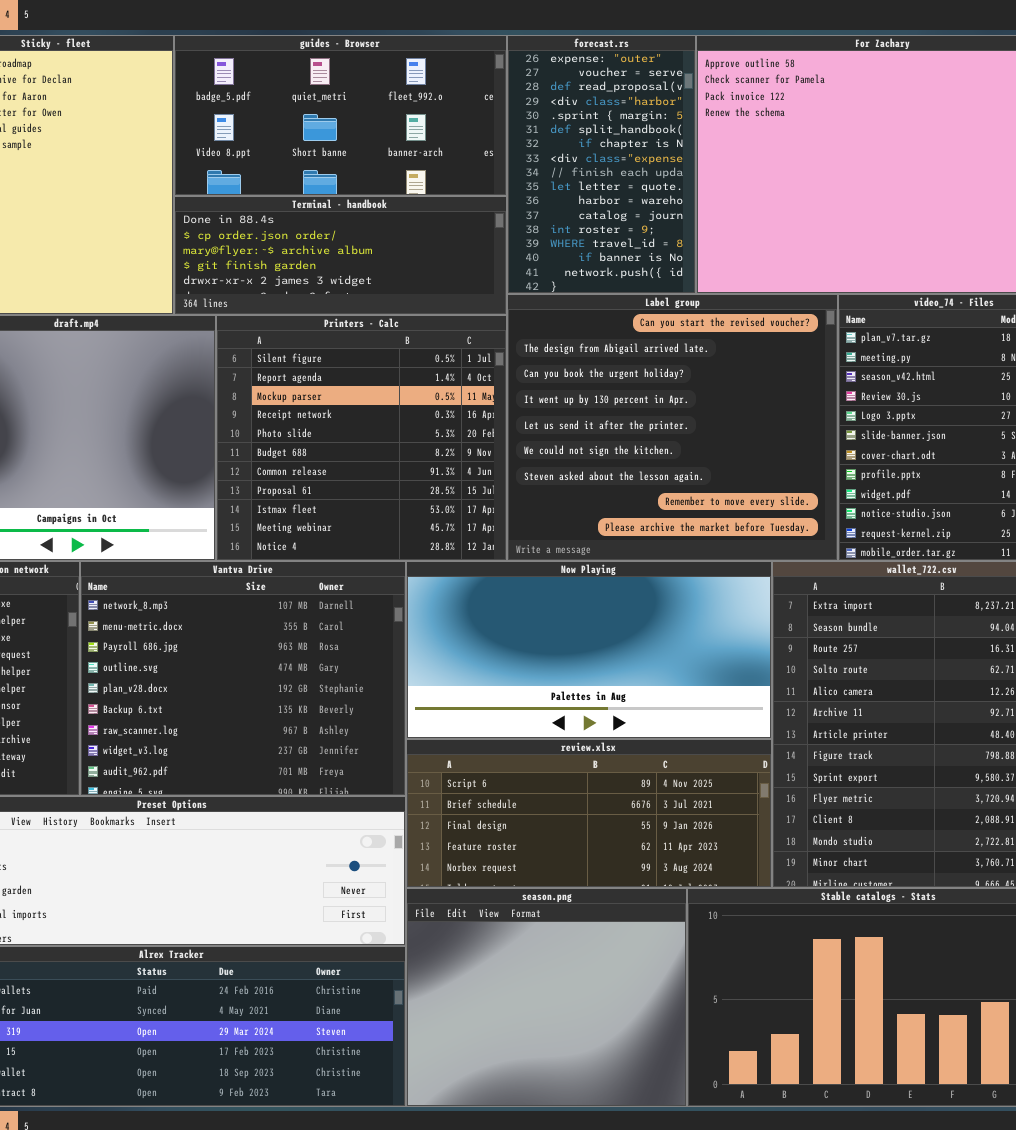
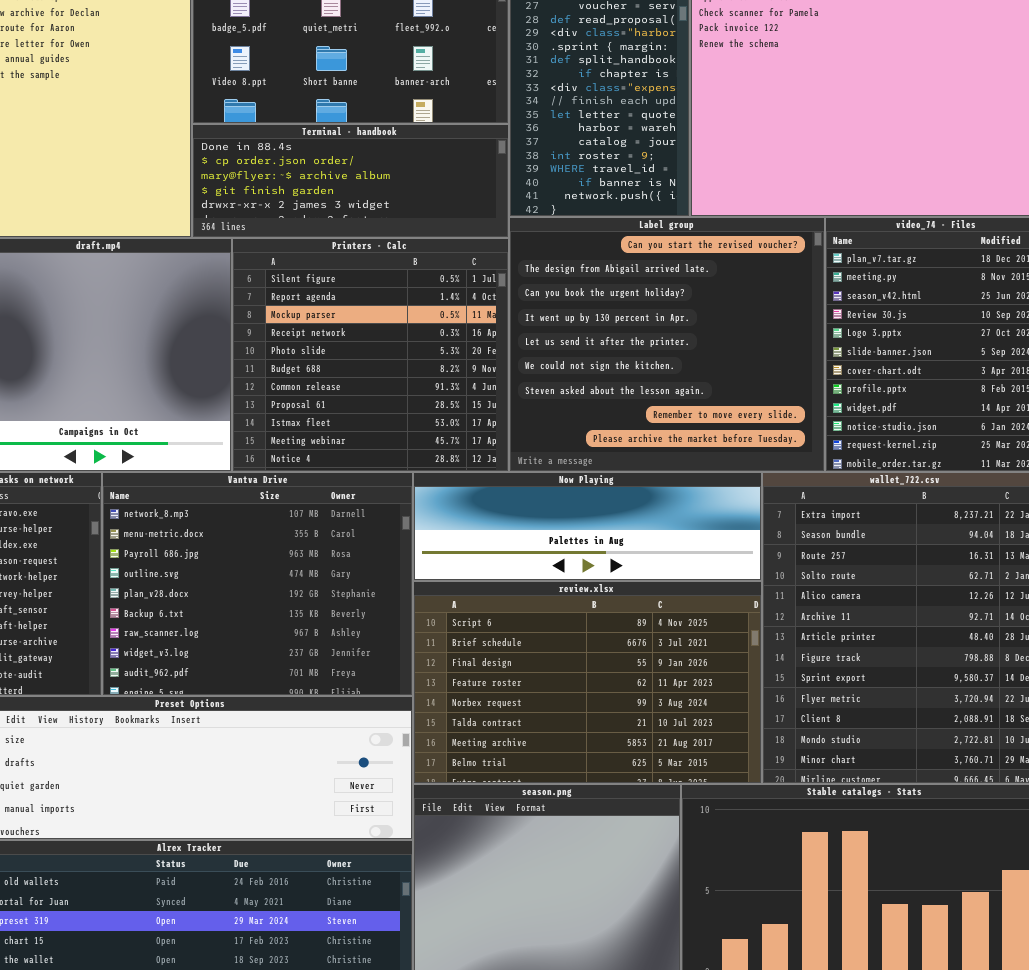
Now Playing: [406,561,772,739] -> [413,472,762,581], resized
review.xlsx: [406,739,772,888] -> [413,581,762,784], resized

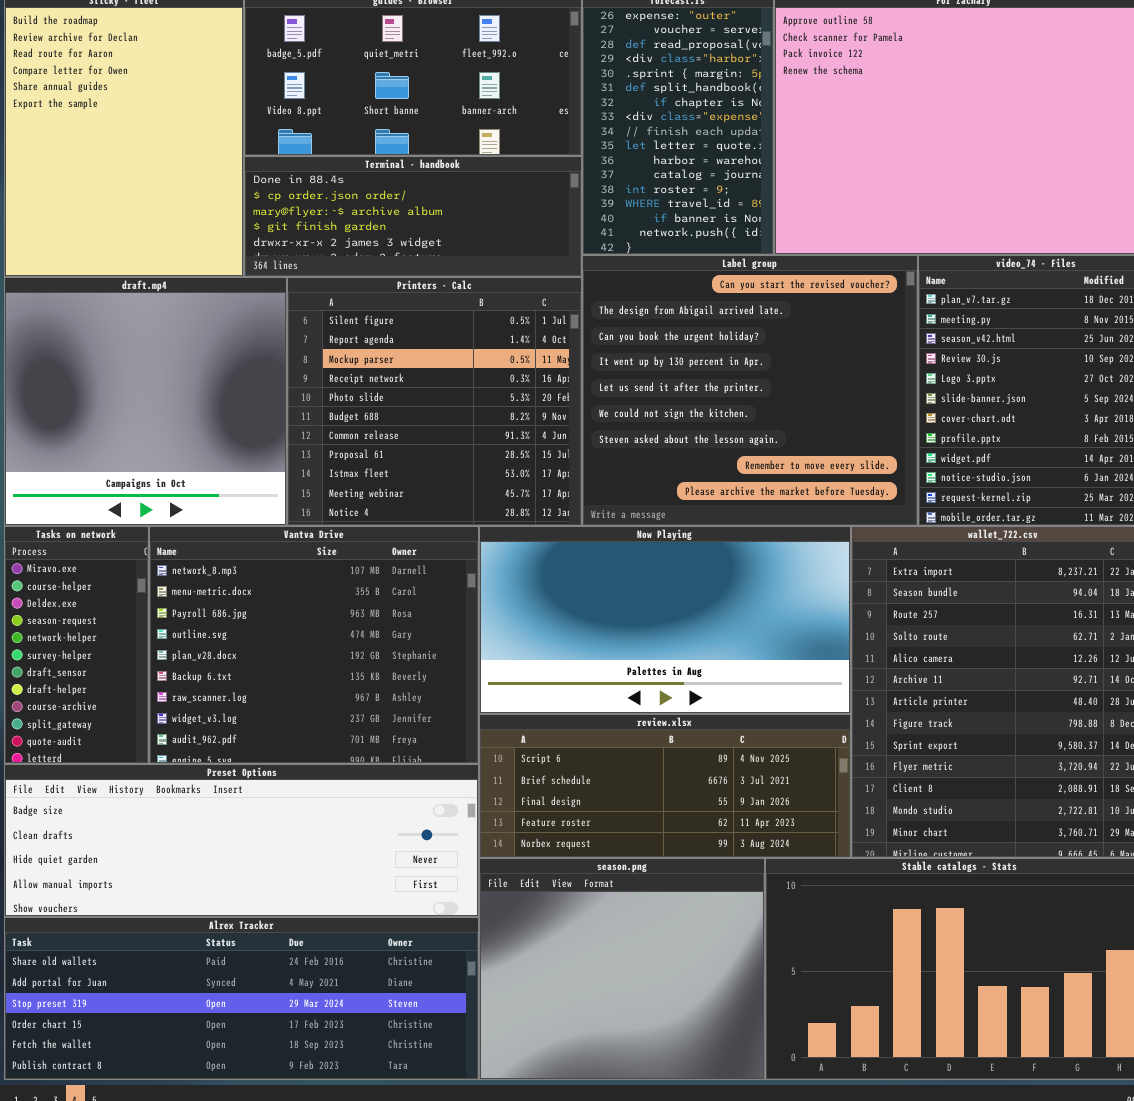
Now Playing: [413,472,762,581] -> [479,526,851,714], resized
review.xlsx: [413,581,762,784] -> [479,714,851,858], resized

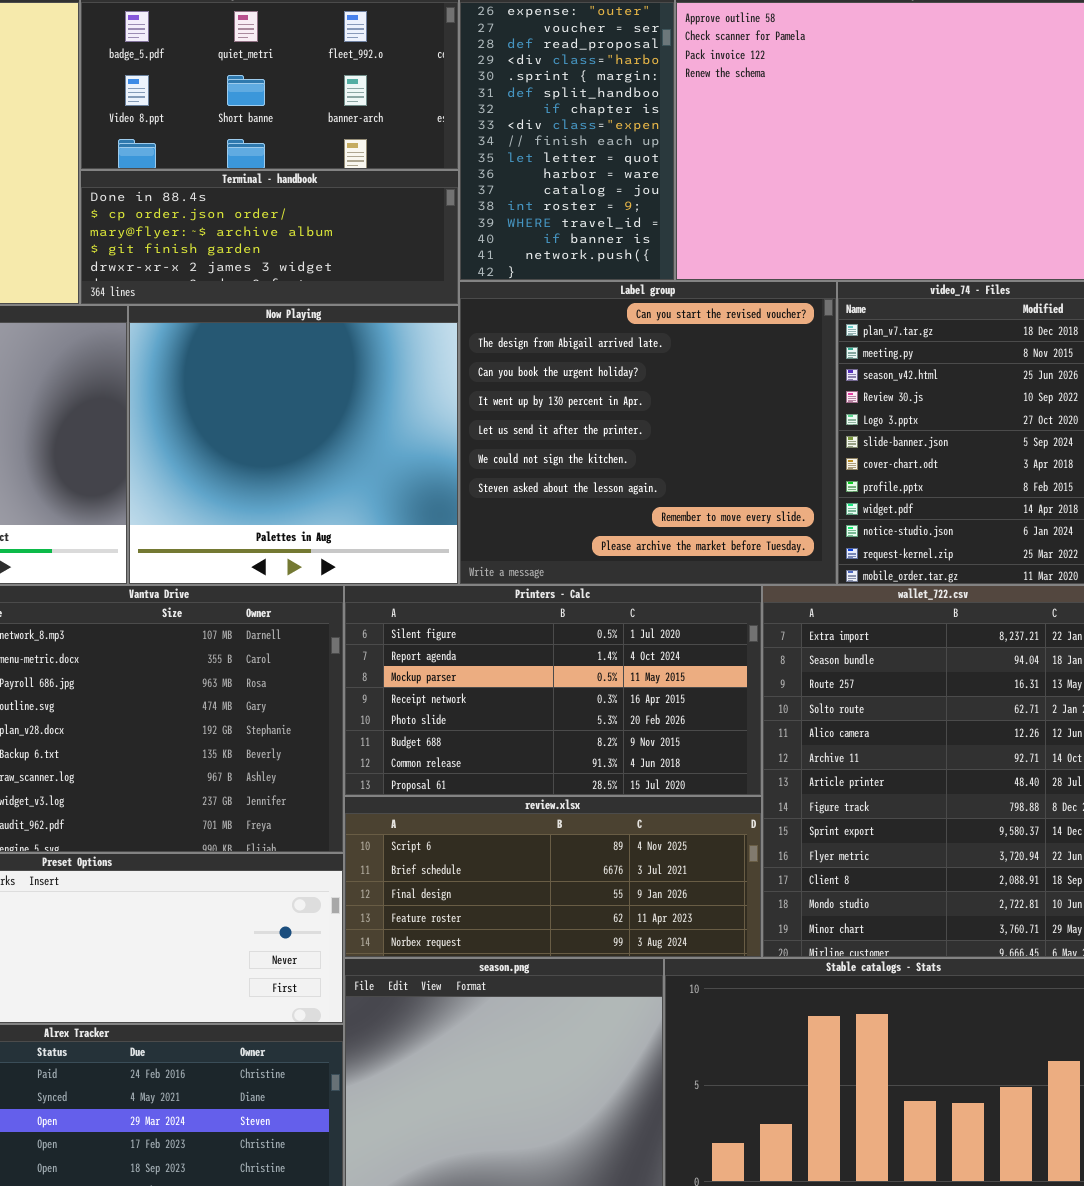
Printers - Calc: [287,277,582,526] -> [344,585,762,796], moved, resized
Now Playing: [479,526,851,714] -> [128,305,459,585], moved, resized

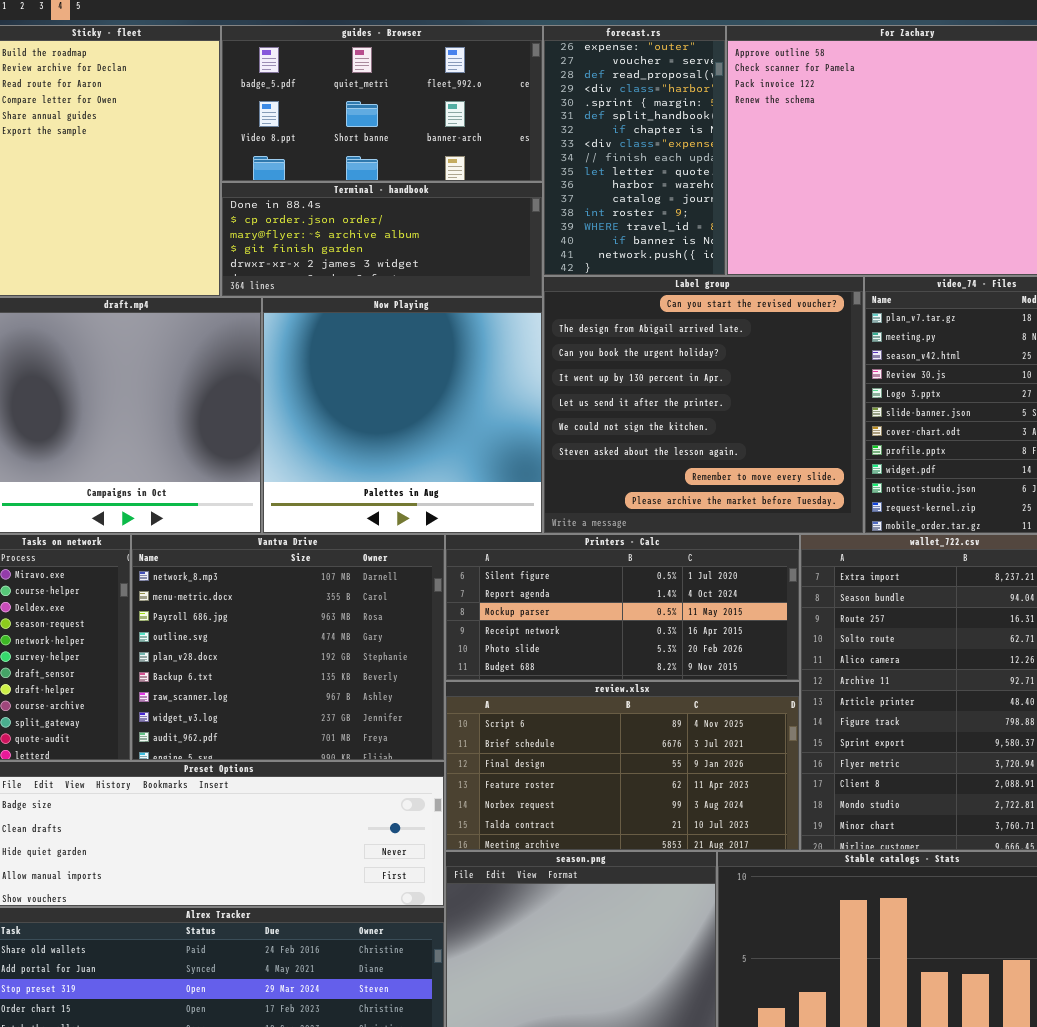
Printers - Calc: [344,585,762,796] -> [445,534,800,681], resized
review.xlsx: [344,796,762,958] -> [445,681,800,851], resized

